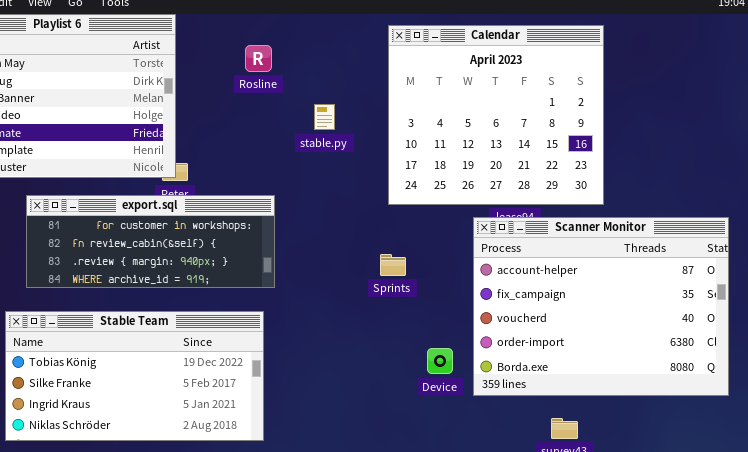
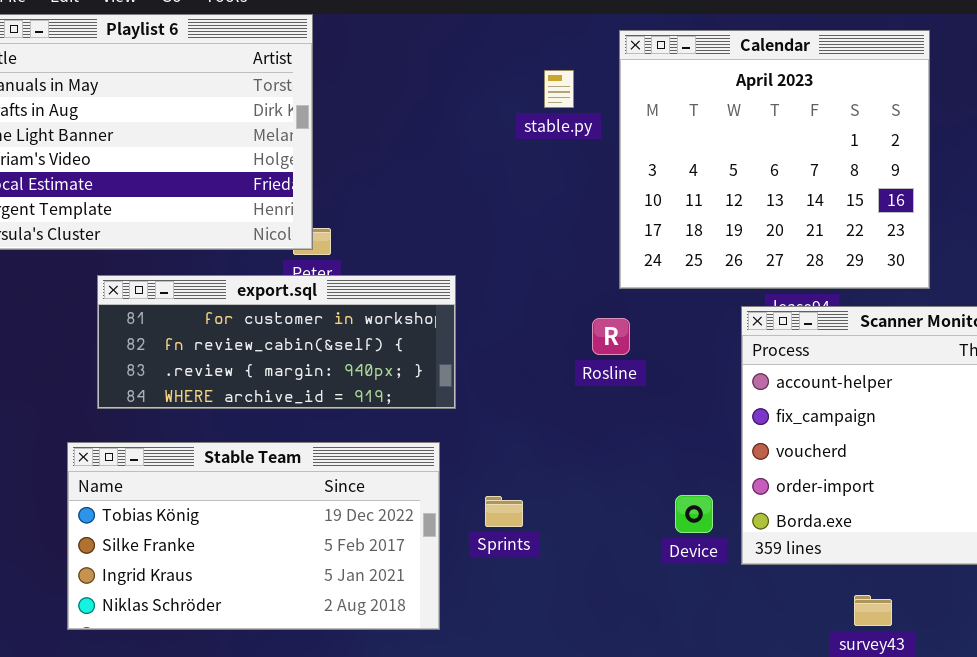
Rosline: [245,45,272,72] -> [592,318,630,355], moved
stable.py: [314,104,335,130] -> [544,70,574,108], moved
Sprints: [380,254,406,276] -> [485,496,523,527], moved

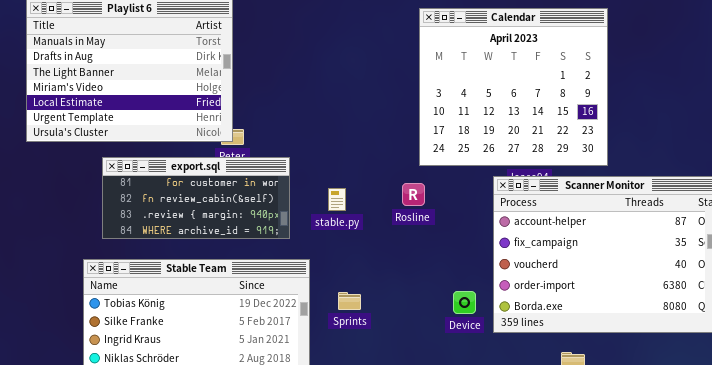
stable.py: [544,70,574,108] -> [328,188,346,211], moved
export.sql: [97,275,456,409] -> [102,157,290,239], resized

